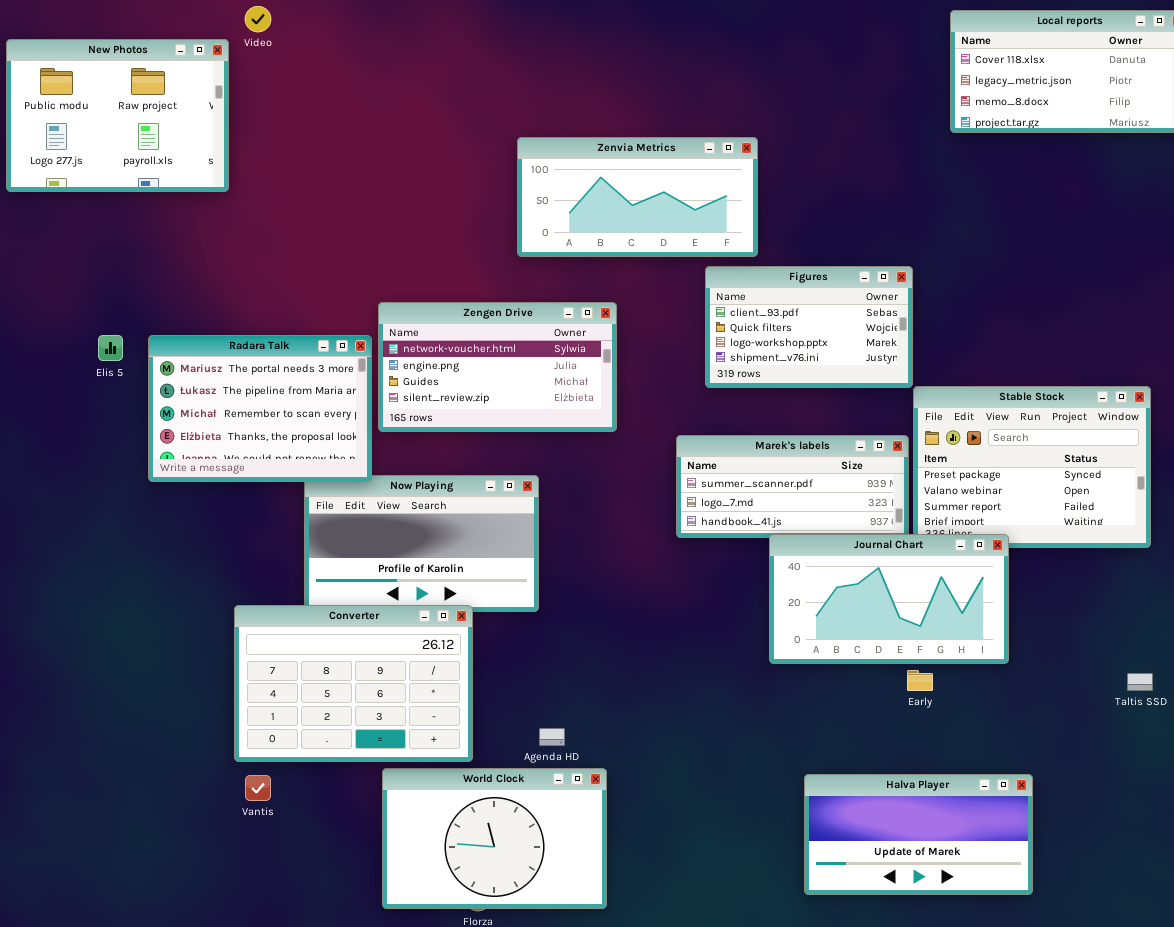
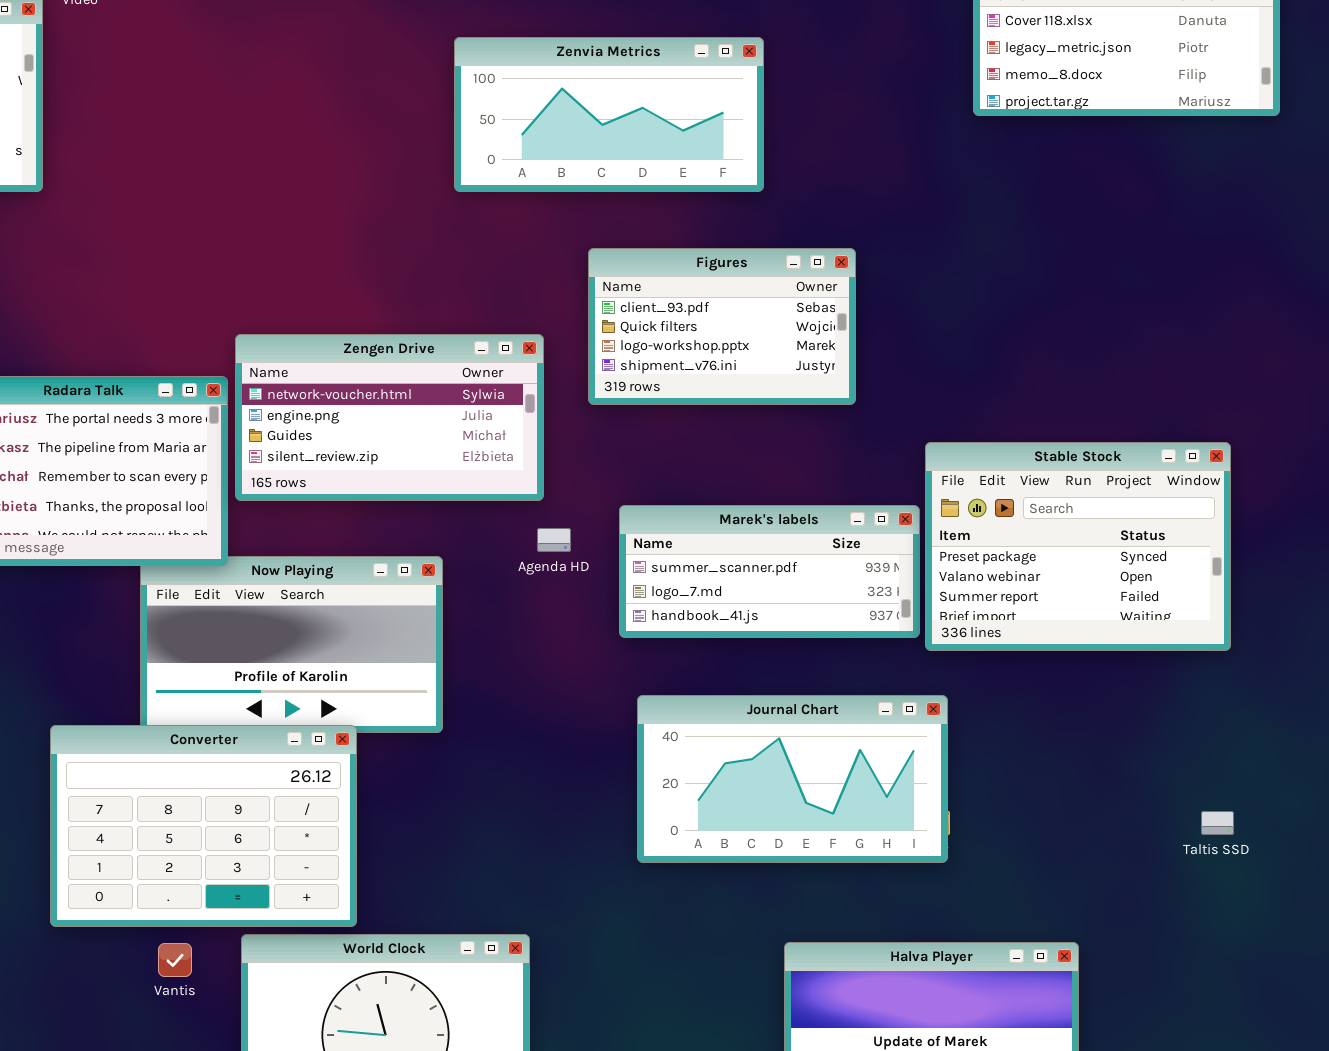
Zenvia Metrics: [517,137,758,257] -> [454,37,764,192], moved
Figures: [705,266,913,388] -> [588,248,856,405], moved
Journal Chart: [769,534,1009,664] -> [637,695,948,863], moved
Agenda HD: [539,728,565,746] -> [537,528,571,552], moved
Vantis: [245,775,271,801] -> [158,943,192,977], moved

